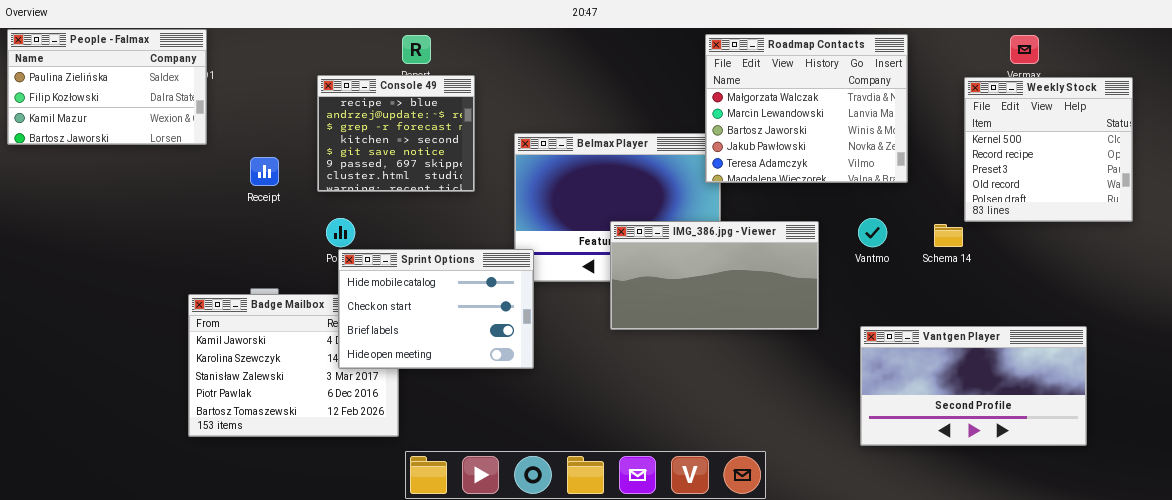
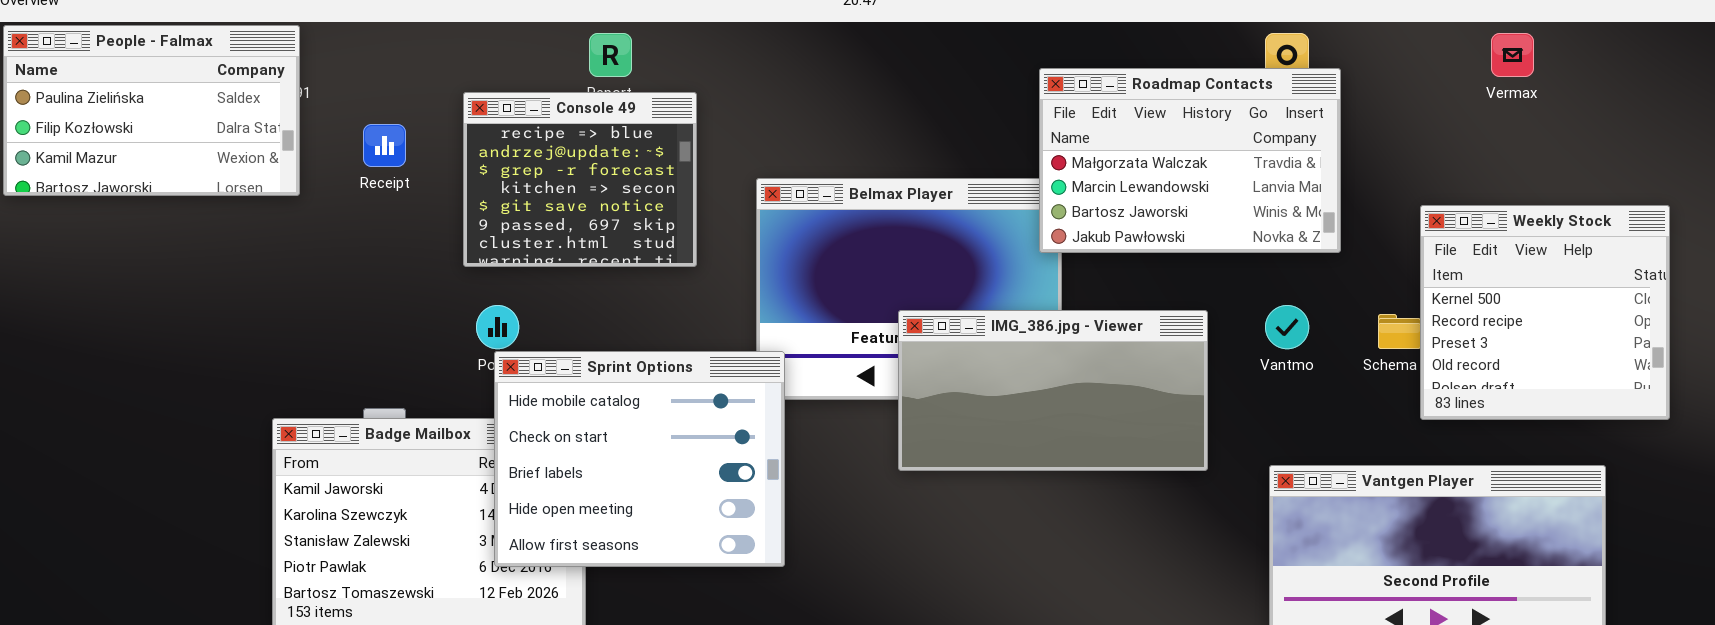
Roadmap Contacts: [705,34,908,183] -> [1039,68,1341,253], resized
Weekly Stock: [964,77,1133,222] -> [1420,205,1670,420], moved
Receipt: [250,157,279,186] -> [363,124,406,167], moved
Sprint Options: [338,249,534,369] -> [494,351,785,567], resized

